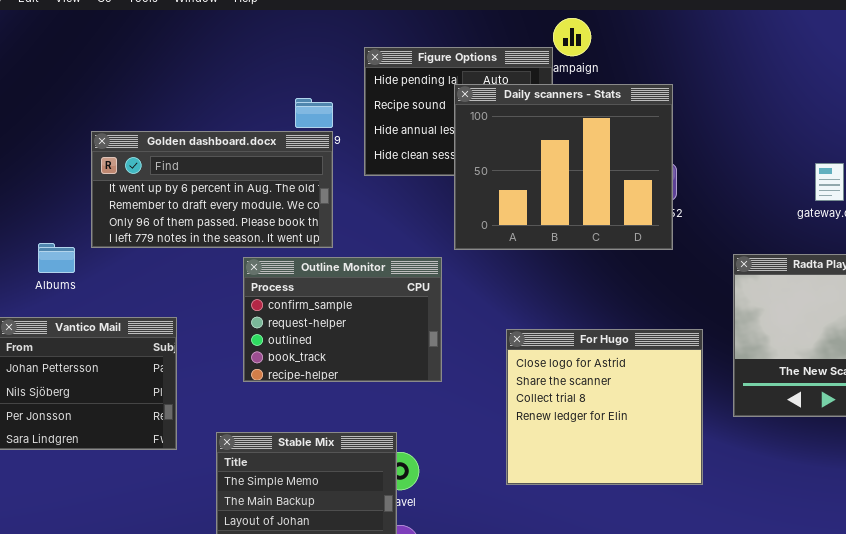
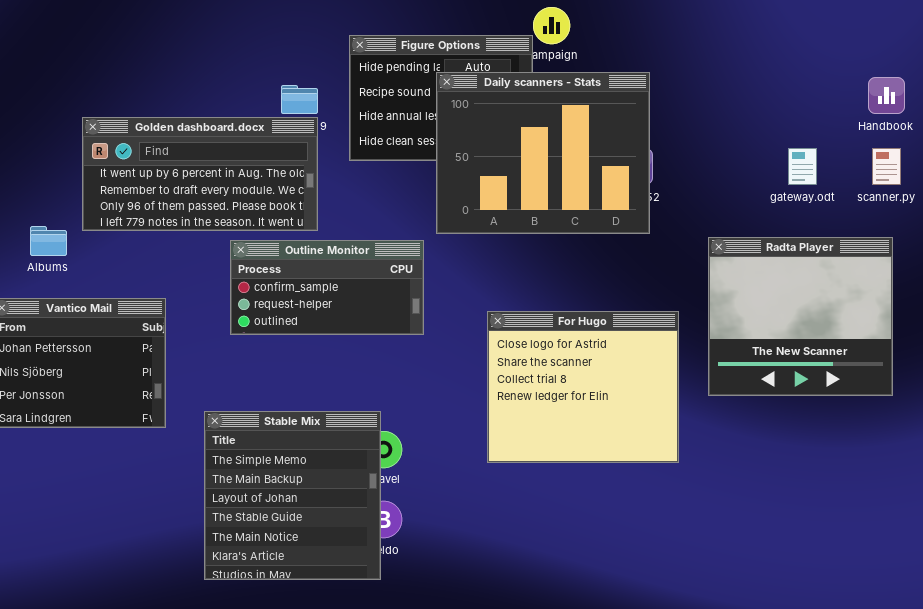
Outline Monitor: [243,257,442,382] -> [230,240,424,335], resized

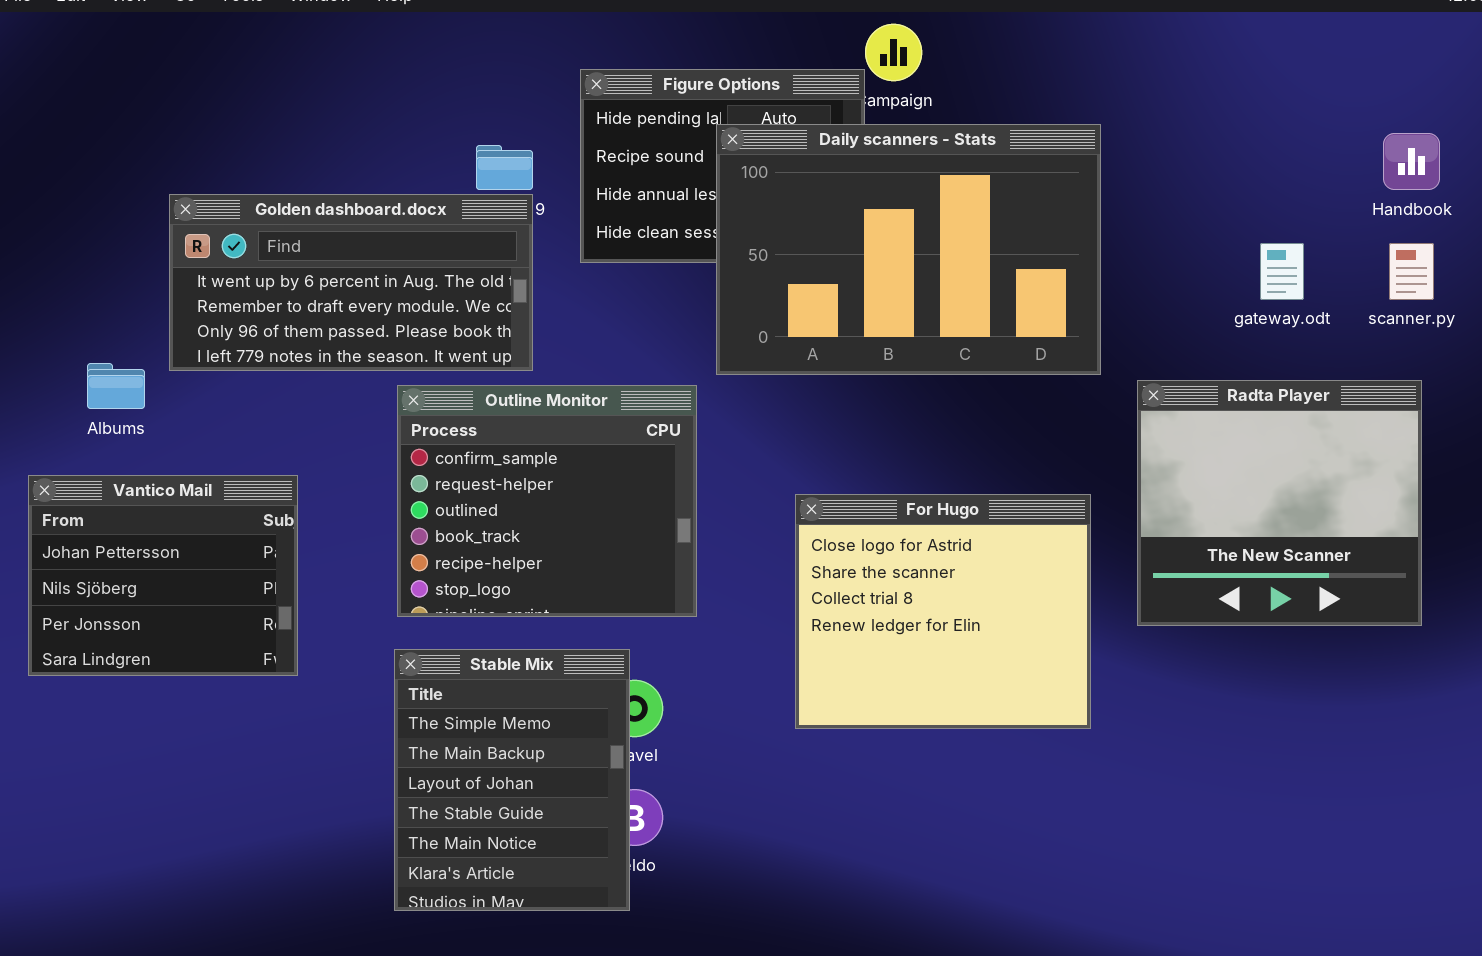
Daily scanners - Stats: [436,72,650,234] -> [716,124,1101,375], resized
Outline Monitor: [230,240,424,335] -> [397,385,697,617], resized
Stable Mix: [204,411,381,580] -> [394,649,630,911], resized

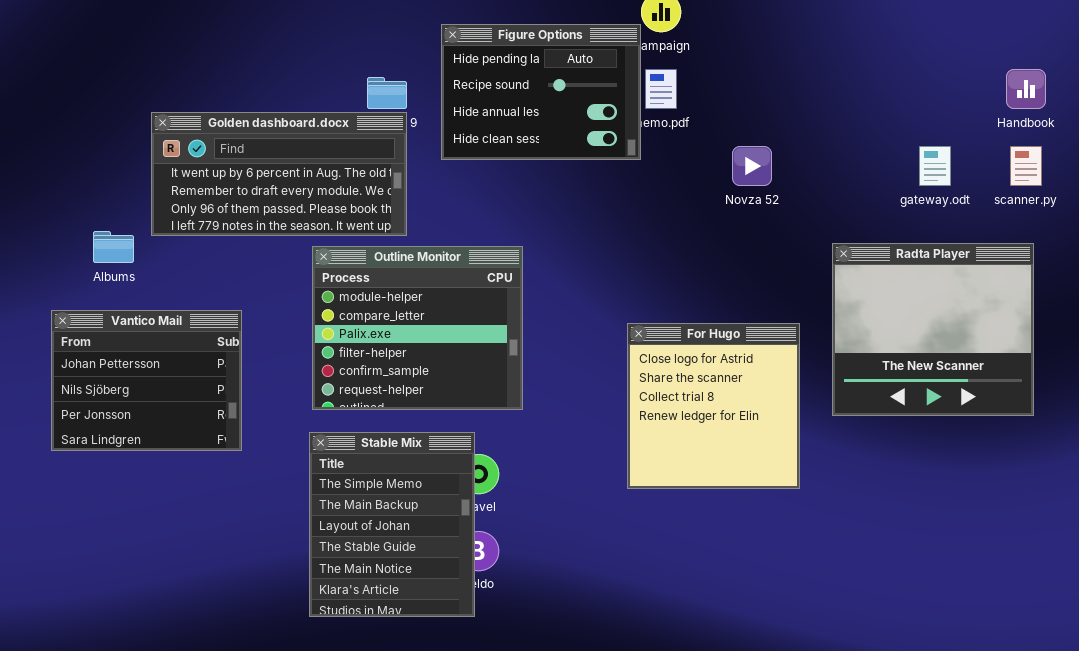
Daily scanners - Stats: [716,124,1101,375] -> none, closed
Outline Monitor: [397,385,697,617] -> [312,246,523,410], scrolled up 4 rows
For Hugo: [795,494,1091,729] -> [627,323,800,489], resized

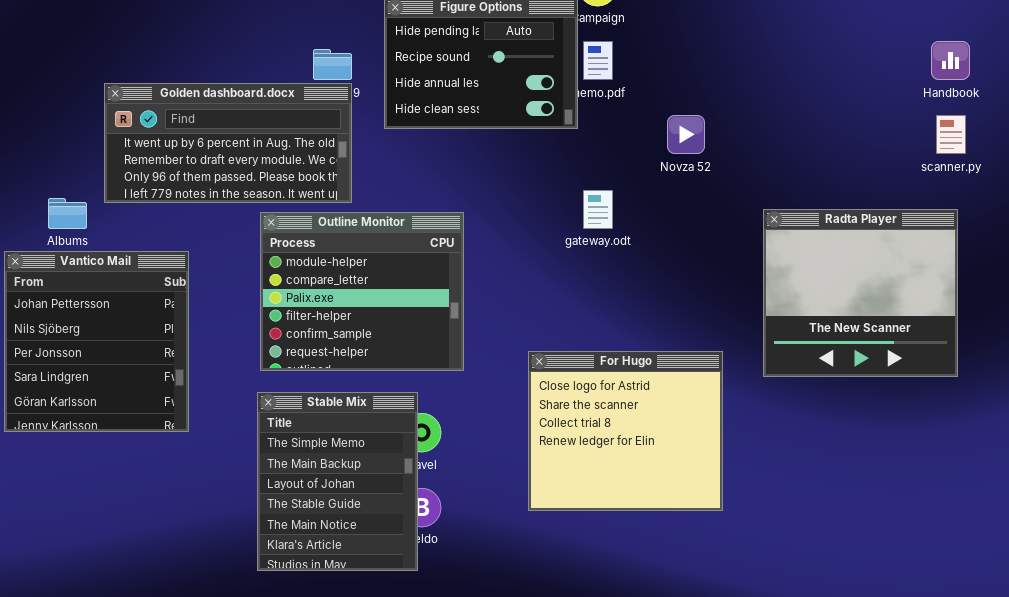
gateway.odt: [919,146,951,186] -> [583,190,613,229], moved
Vantico Mail: [51,310,242,451] -> [4,251,189,432], moved, resized
For Hugo: [627,323,800,489] -> [528,351,723,511], moved, resized

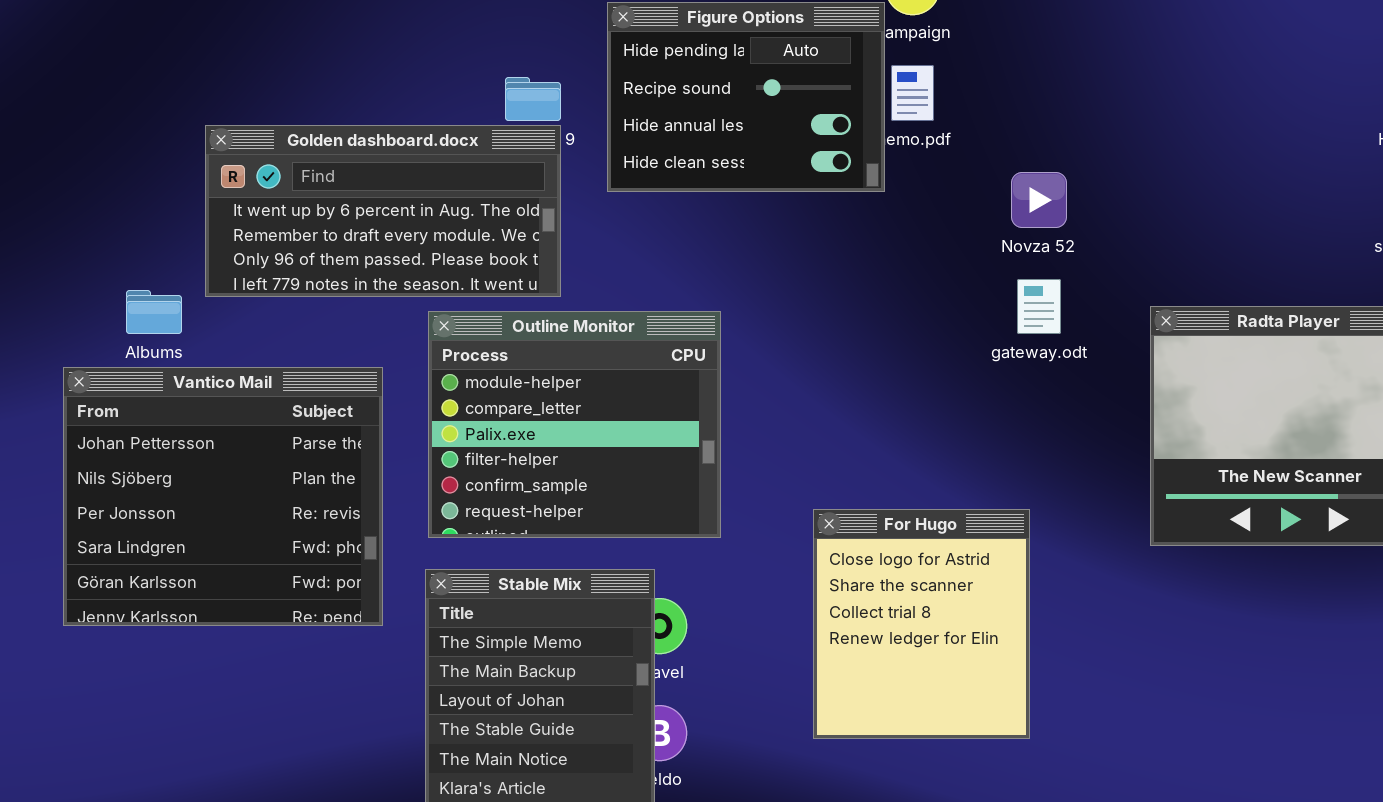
gateway.odt: [583,190,613,229] -> [1017,279,1061,334], moved
Vantico Mail: [4,251,189,432] -> [63,367,383,626], resized
For Hugo: [528,351,723,511] -> [813,509,1030,739], resized

